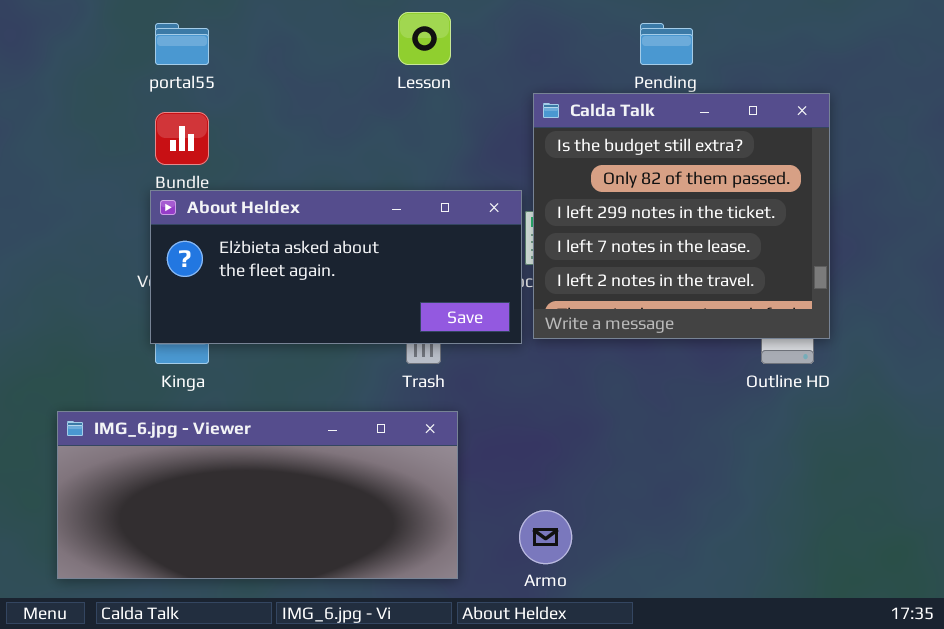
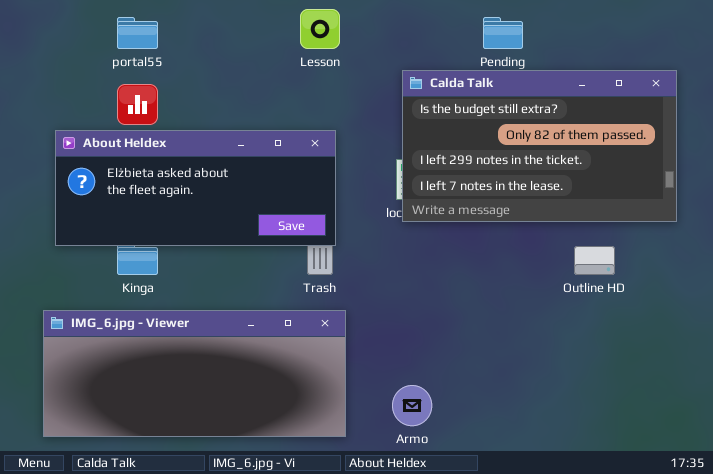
Calda Talk: [533,93,830,339] -> [402,70,677,222], resized
About Heldex: [150,190,522,344] -> [55,130,336,246], moved

